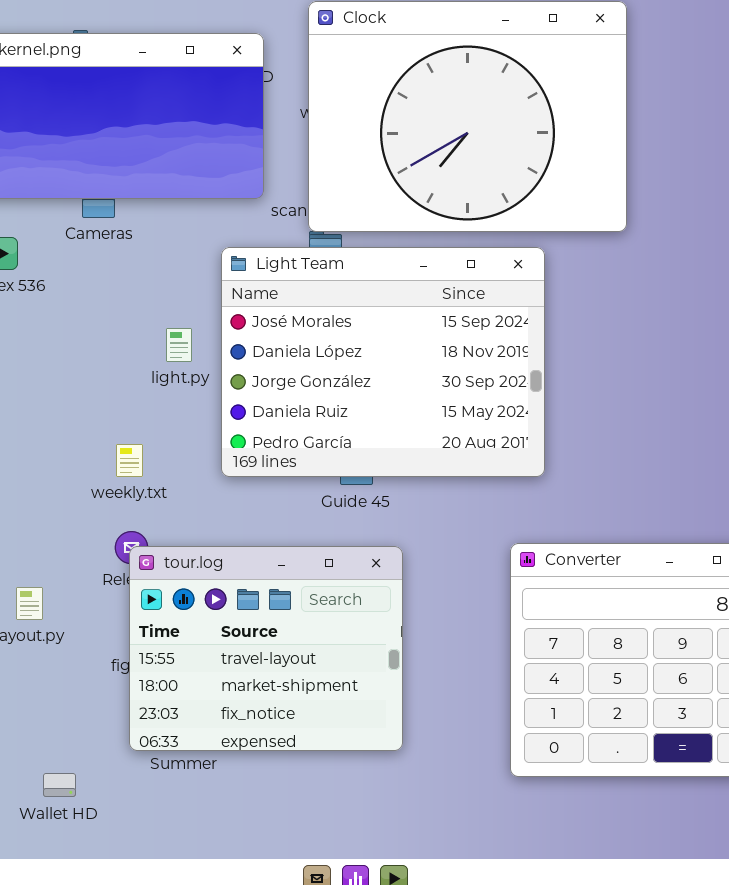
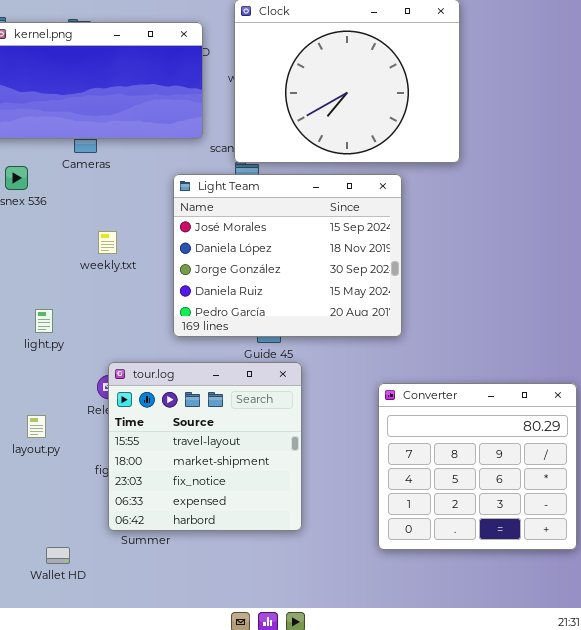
light.py: [166,328,192,362] -> [35,309,53,333], moved
weekly.txt: [116,444,143,477] -> [98,231,117,254], moved
tour.log: [129,546,403,751] -> [108,362,302,531], resized

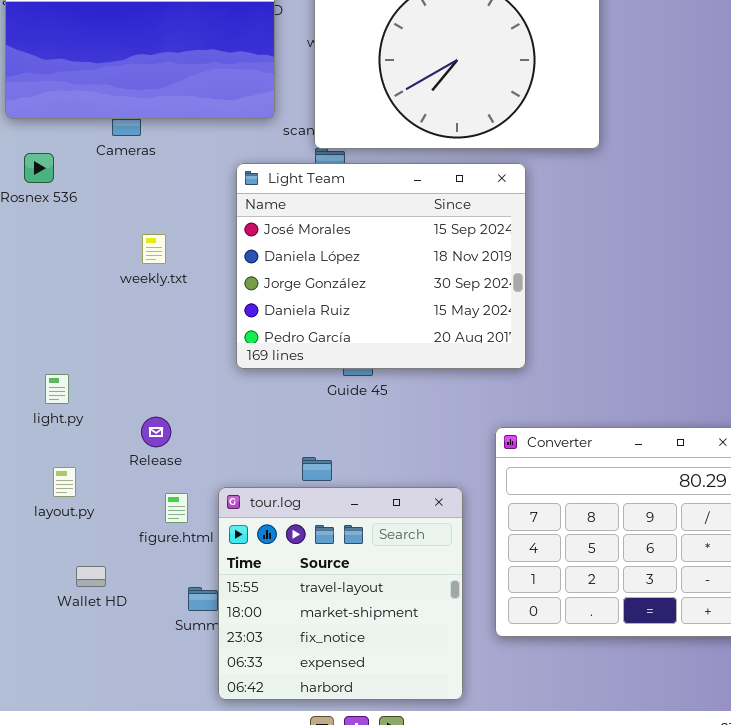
light.py: [35,309,53,333] -> [45,374,69,404], moved
tour.log: [108,362,302,531] -> [218,487,463,700], moved
Wallet HD: [46,547,70,564] -> [76,566,106,587], moved

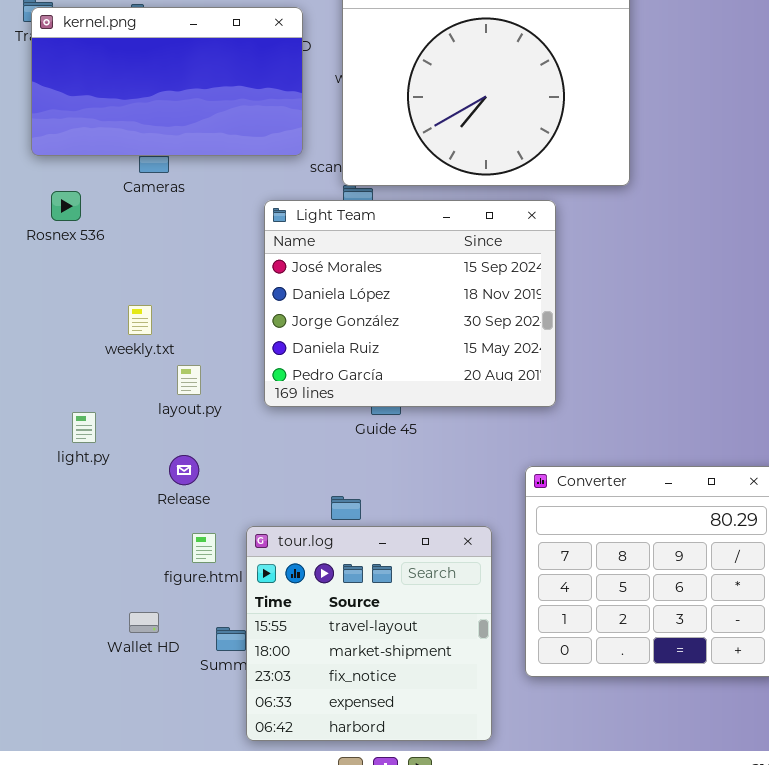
weekly.txt: [142,234,166,264] -> [128,305,152,335], moved
layout.py: [53,467,76,497] -> [177,365,201,395], moved
Wallet HD: [76,566,106,587] -> [129,612,159,633], moved

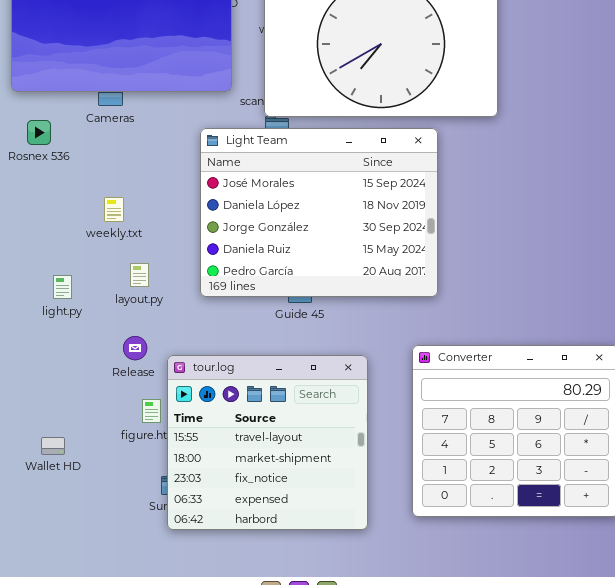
weekly.txt: [128,305,152,335] -> [104,197,124,222], moved
light.py: [72,412,96,443] -> [53,275,72,299], moved
tour.log: [246,526,492,741] -> [167,355,368,530], moved
Wallet HD: [129,612,159,633] -> [41,437,65,455], moved

